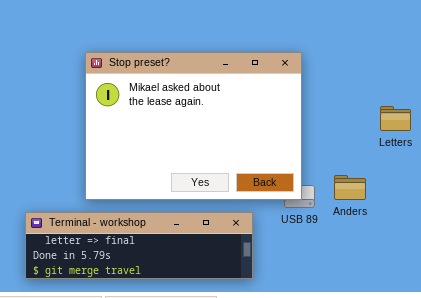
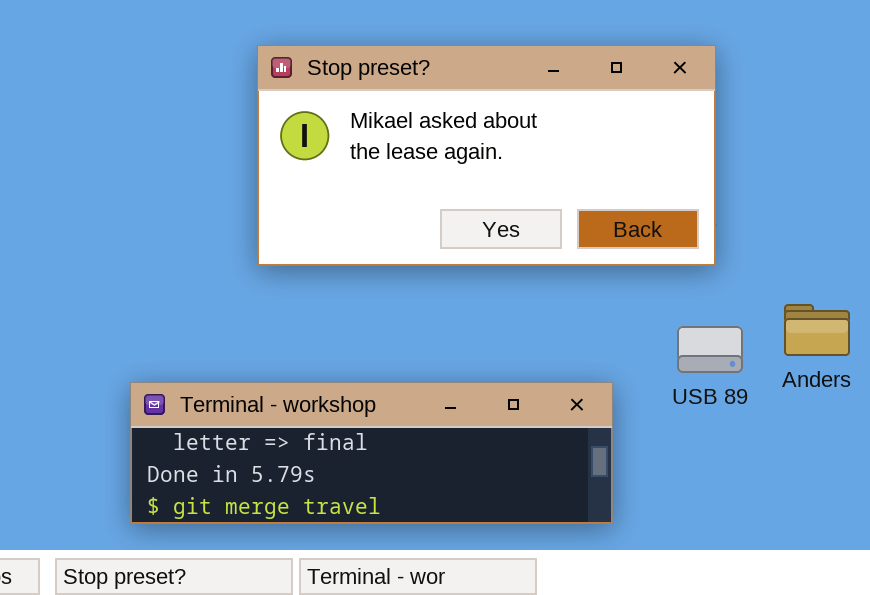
Stop preset?: [85,52,302,200] -> [257,45,716,266], resized

